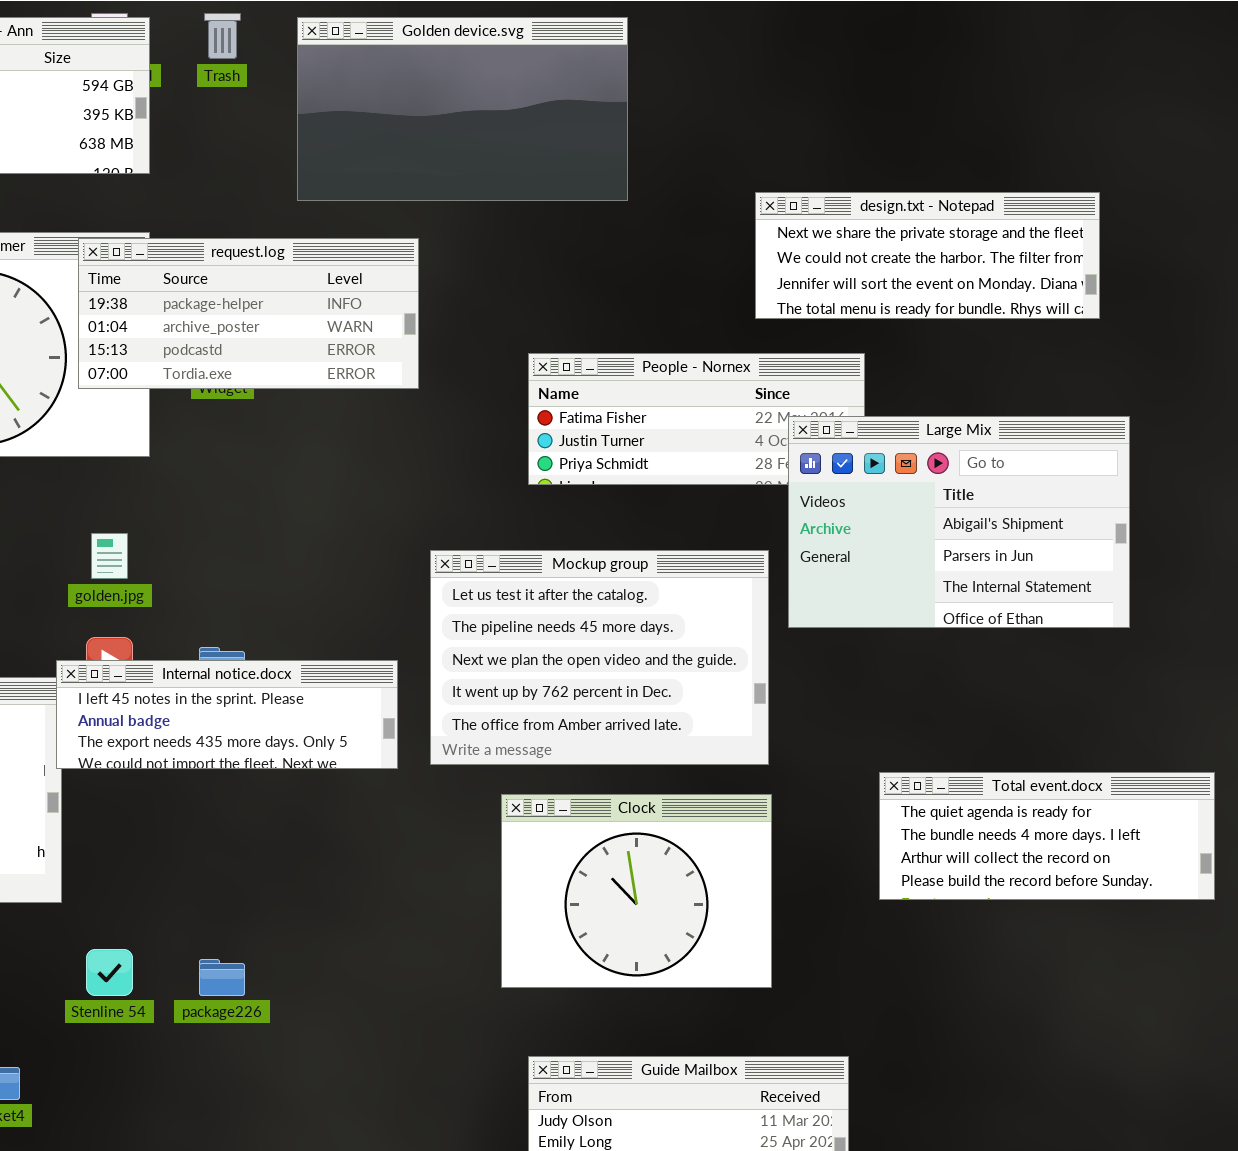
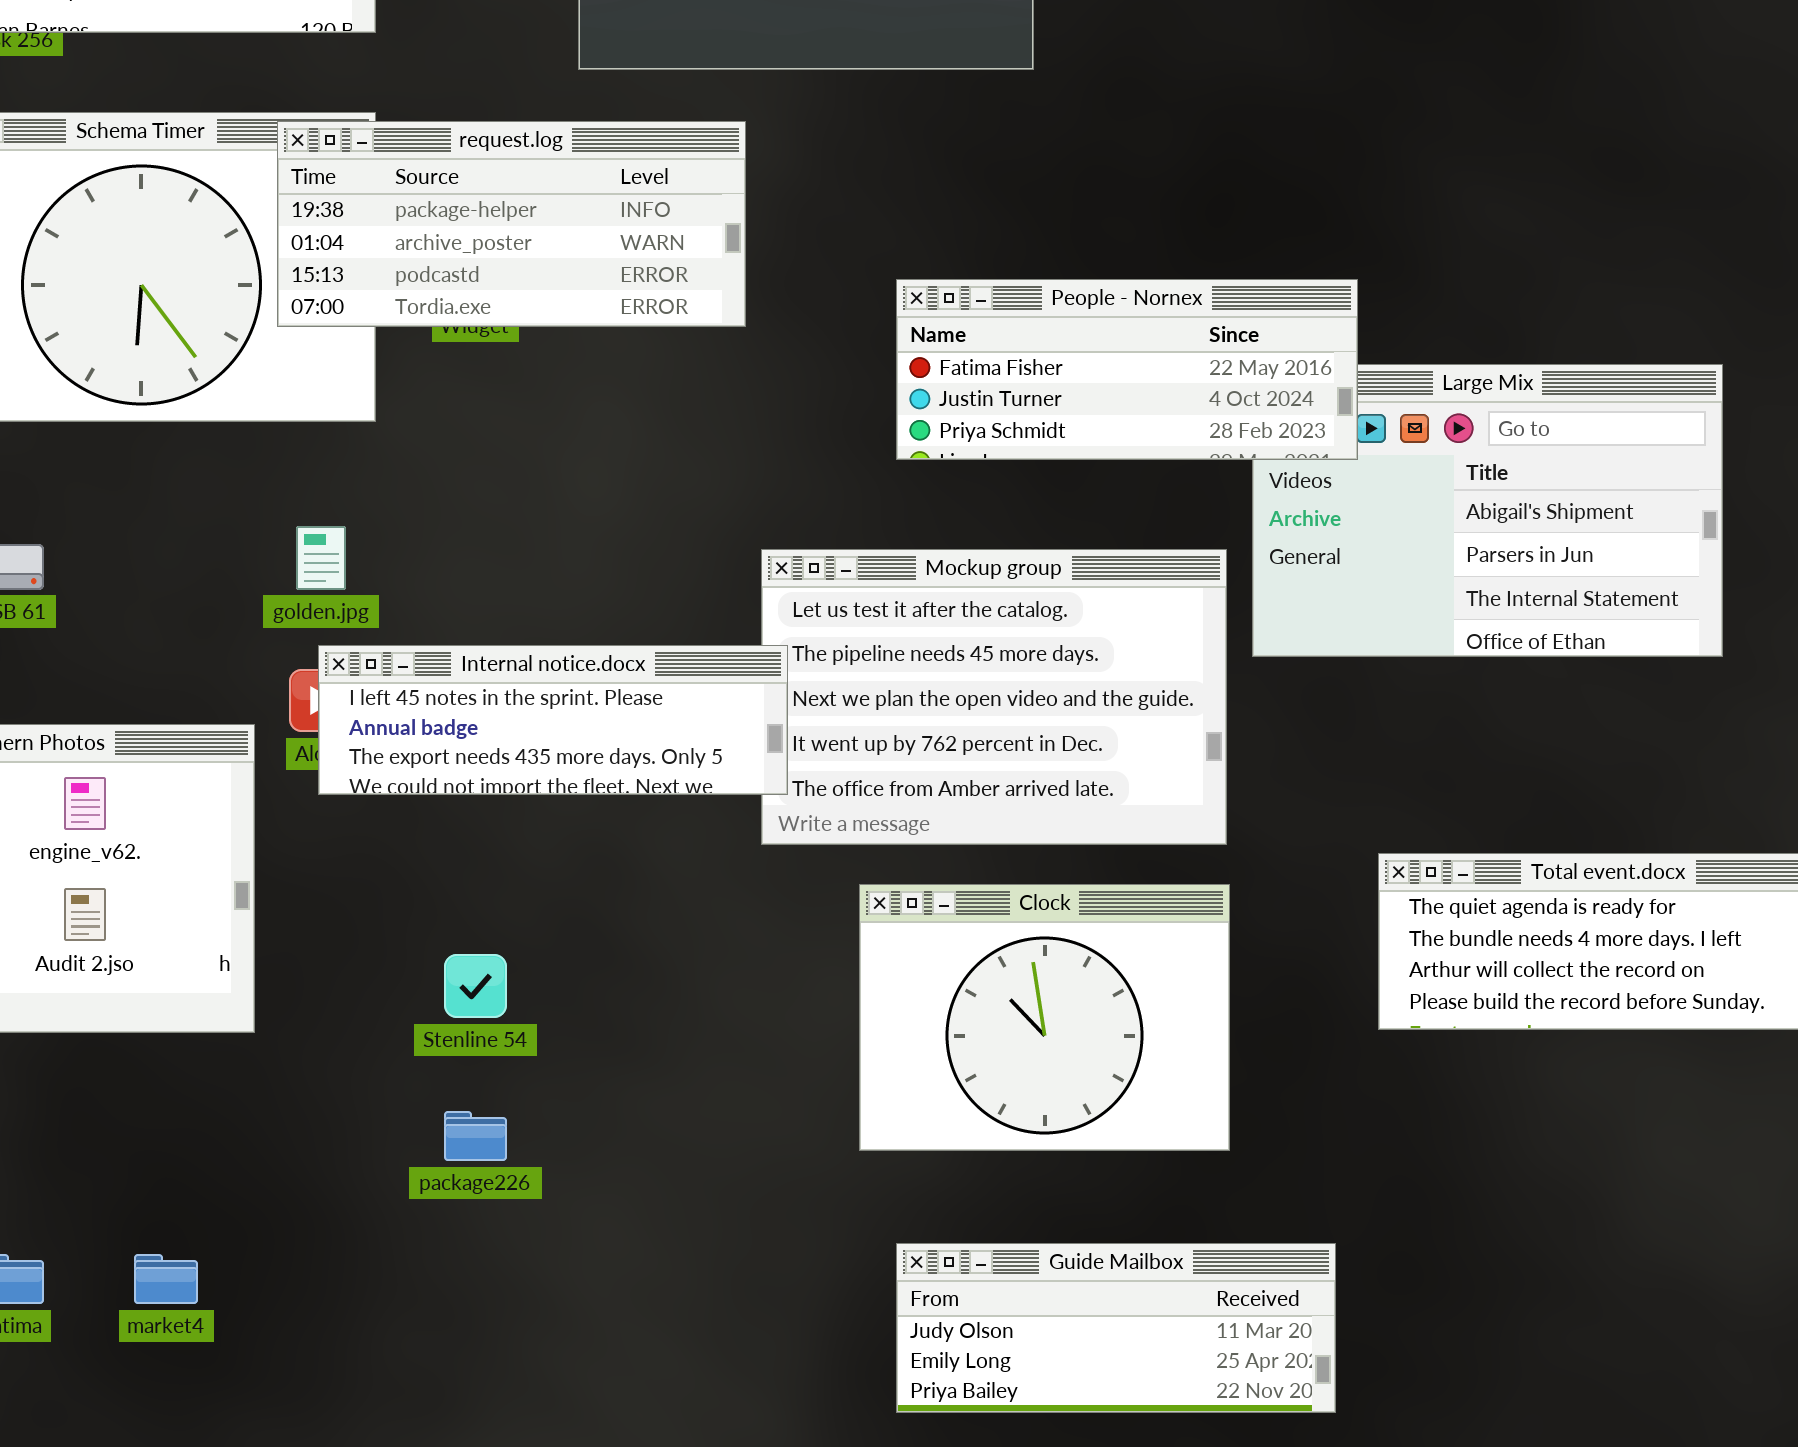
design.txt - Notepad: [755,192,1100,319] -> none, closed
People - Nornex: [528,353,865,485] -> [896,279,1358,460], raised
Internal notice.docx: [56,660,398,769] -> [318,645,788,795], moved
Stenline 54: [86,949,133,996] -> [444,954,507,1018], moved

